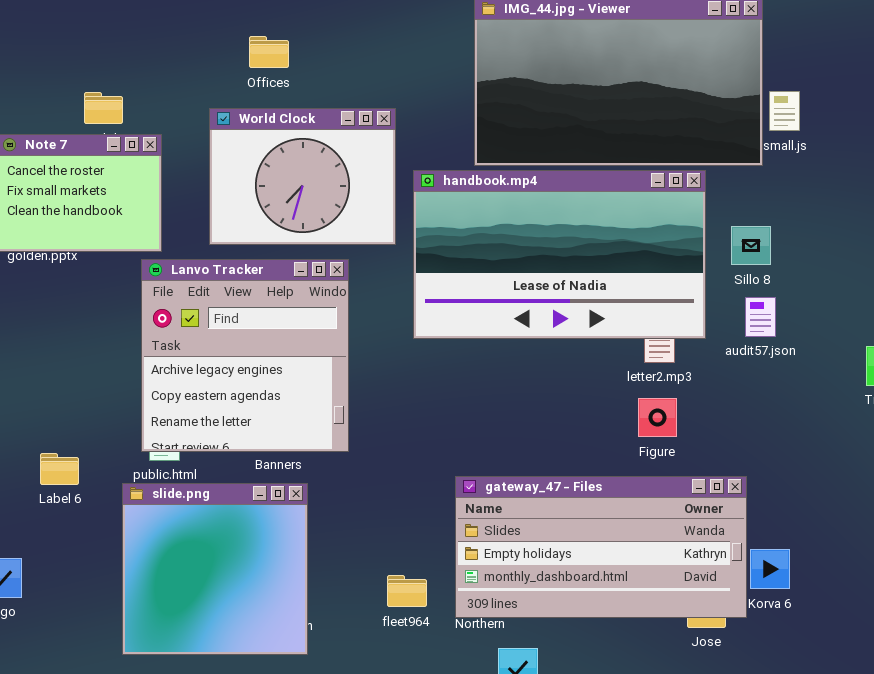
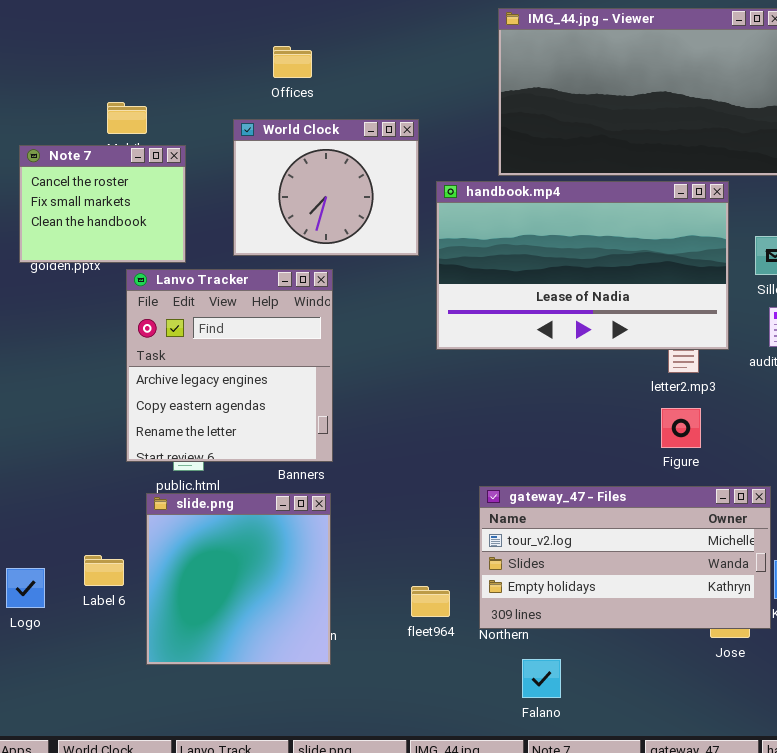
Lanvo Tracker: [141,259,349,452] -> [126,269,333,462], moved
Label 6: [40,453,79,485] -> [84,555,124,586], moved
gateway_47 - Files: [455,476,747,618] -> [479,486,771,629], scrolled up 1 row

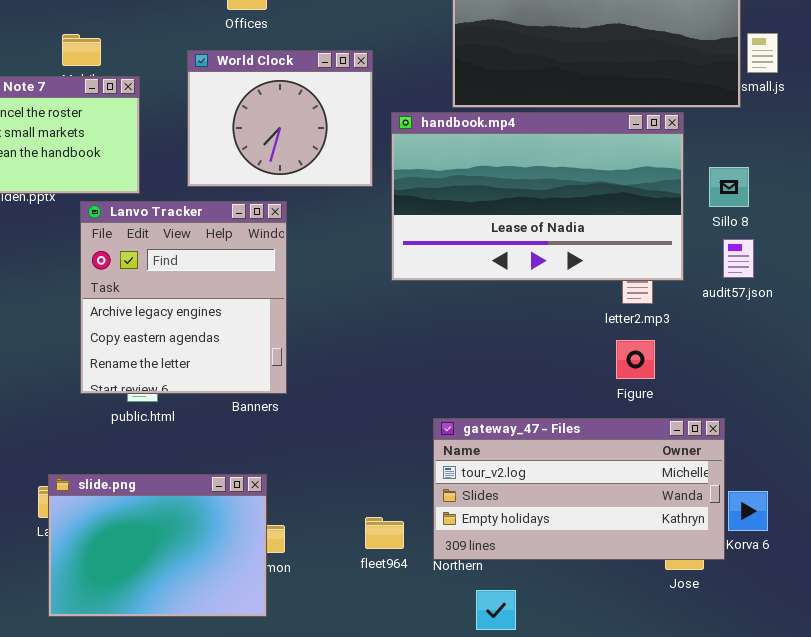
slide.png: [146,493,331,665] -> [48,474,267,617], moved, resized

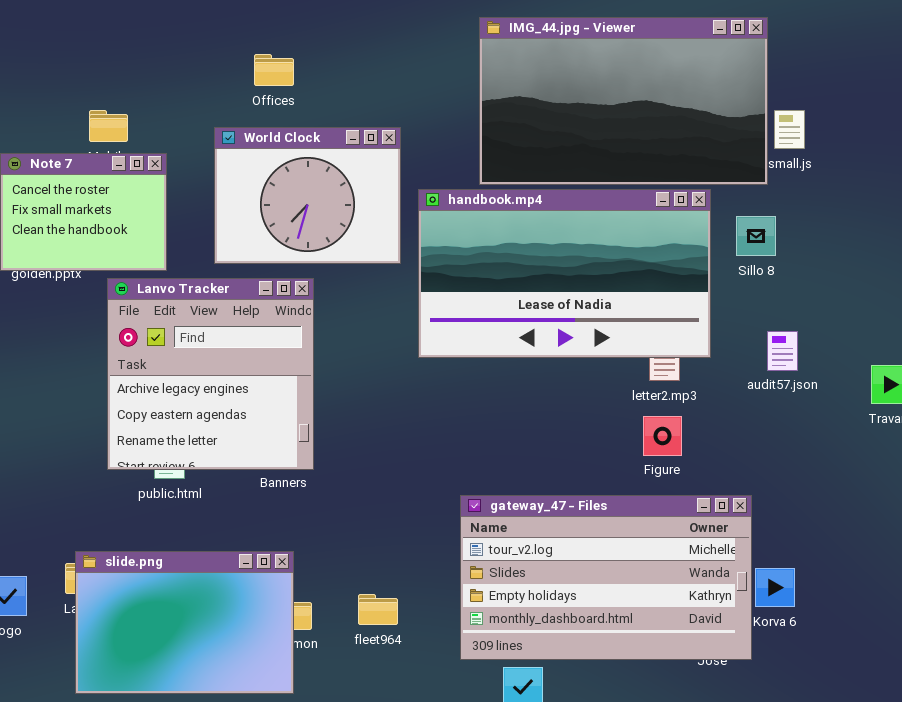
Sillo 8: [709,167,749,207] -> [736,216,776,256], moved
audit57.json: [723,239,754,278] -> [767,331,798,371], moved
gateway_47 - Files: [433,418,725,560] -> [460,495,752,660], resized
fleet964: [365,517,404,549] -> [358,594,398,625], moved

